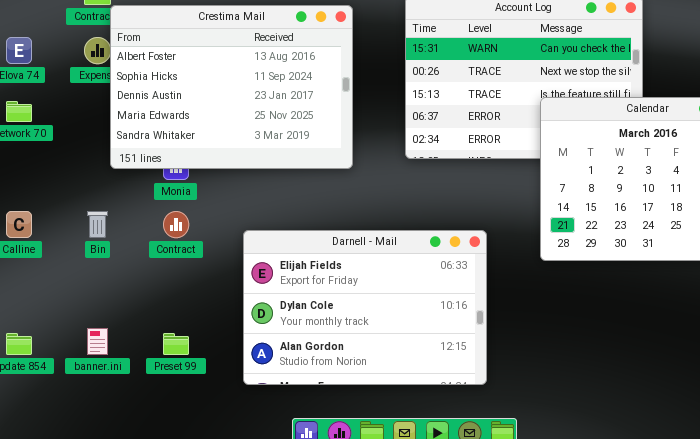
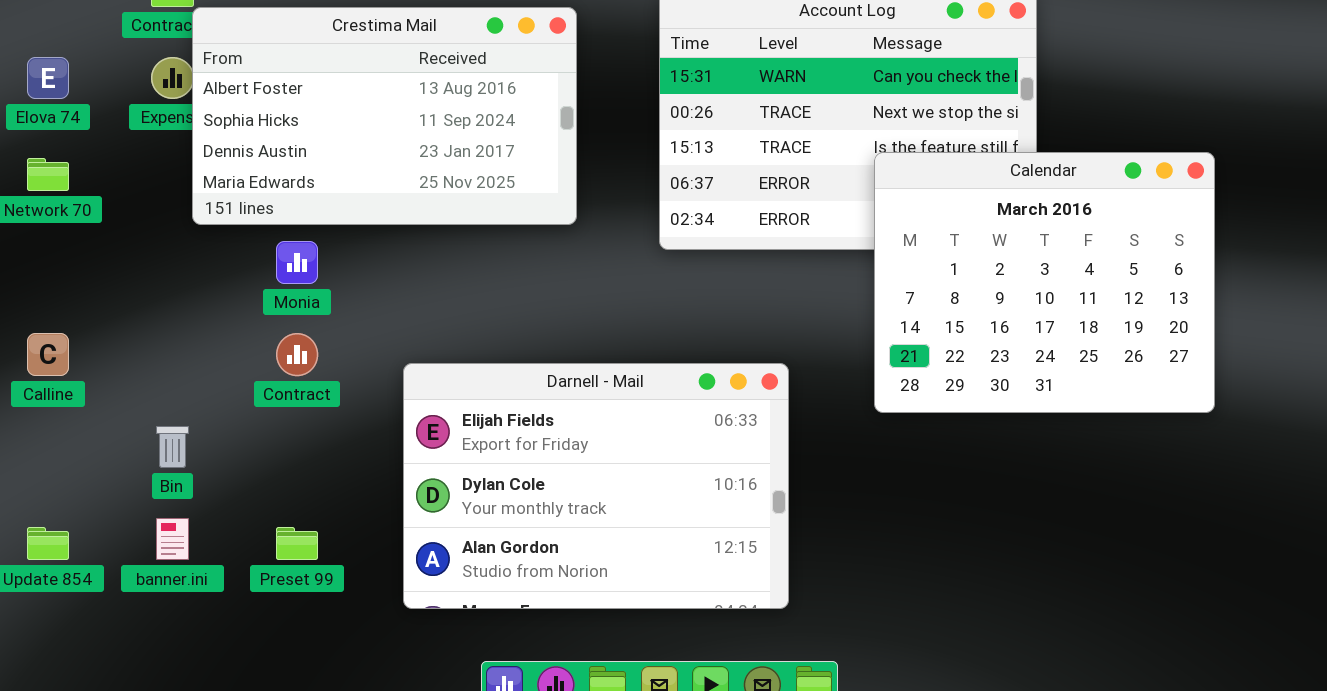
Crestima Mail: [110,5,353,169] -> [192,7,577,225], resized
Bin: [87,211,108,238] -> [156,426,189,468], moved

